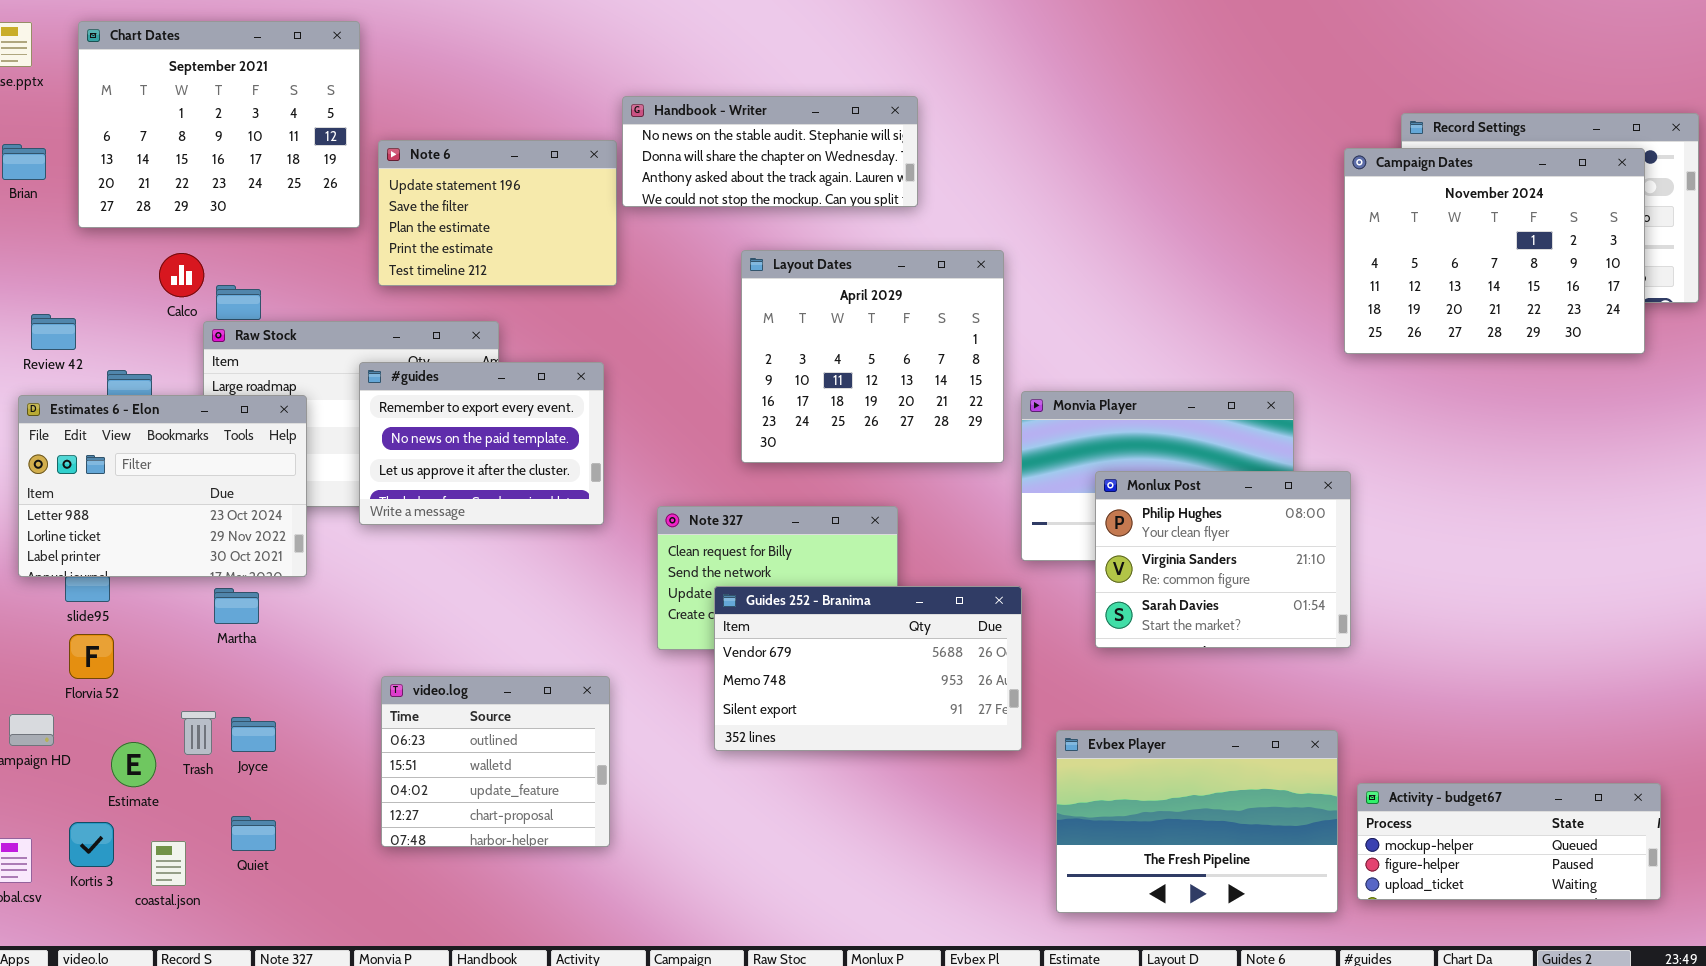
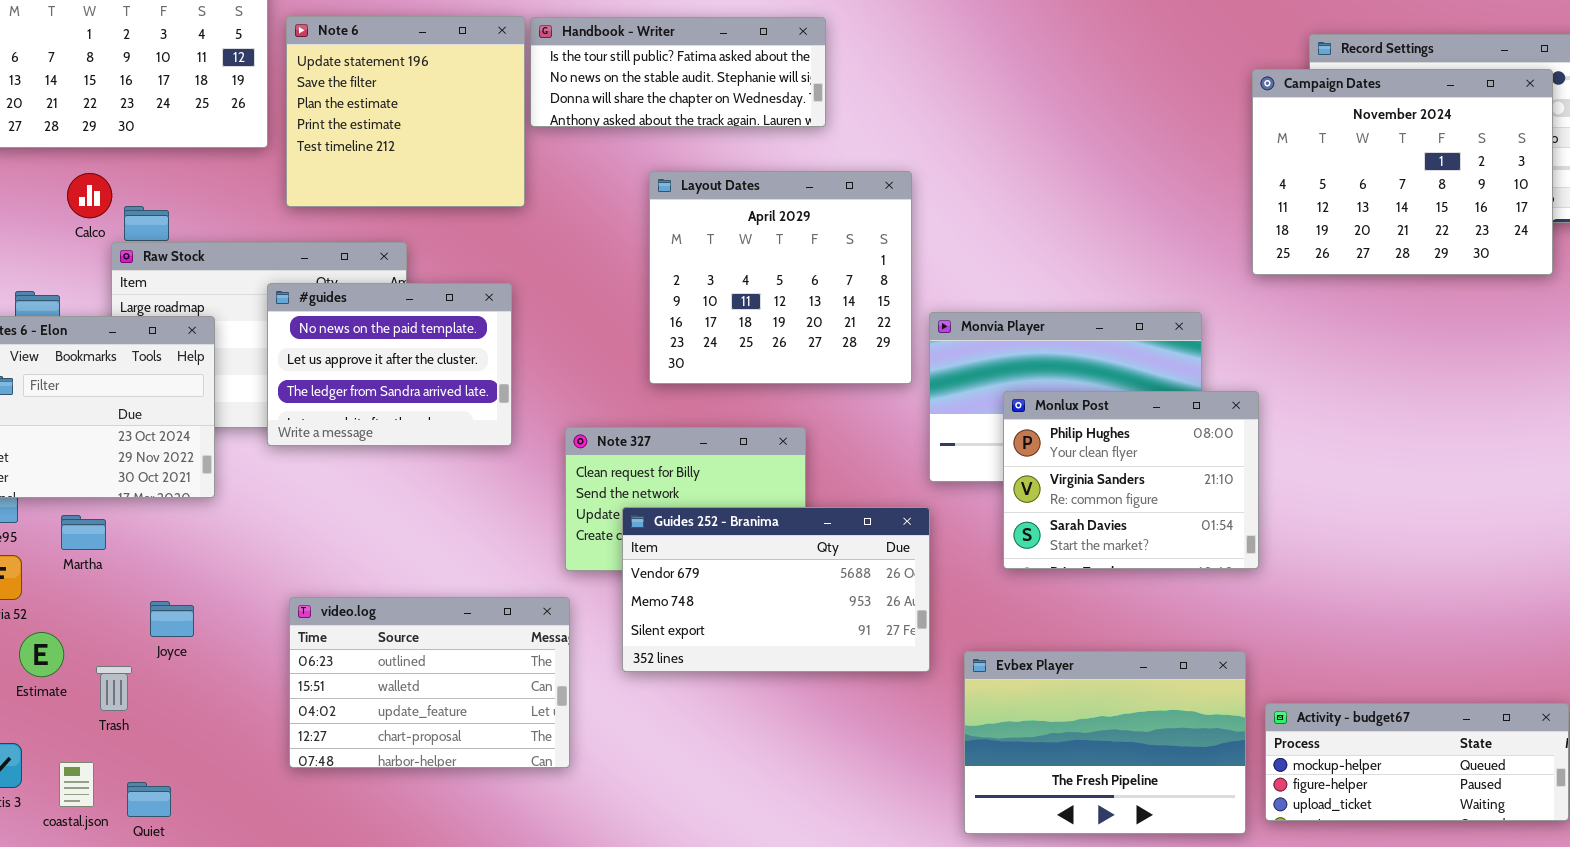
Handbook - Writer: [622,96,918,207] -> [530,17,826,127], scrolled up 1 row
Note 6: [378,140,617,286] -> [286,16,525,207], resized
#guides: [359,362,604,525] -> [267,283,512,446], scrolled down 1 row
Martha: [214,588,259,624] -> [61,515,106,550], moved
video.log: [381,676,610,847] -> [289,597,570,768], resized
Trash: [181,711,216,755] -> [96,666,132,711], moved
Joyce: [231,717,276,752] -> [150,601,194,637], moved
Estimate: [111,742,156,787] -> [19,632,64,677], moved
Quiet: [231,816,276,851] -> [127,782,171,817], moved

